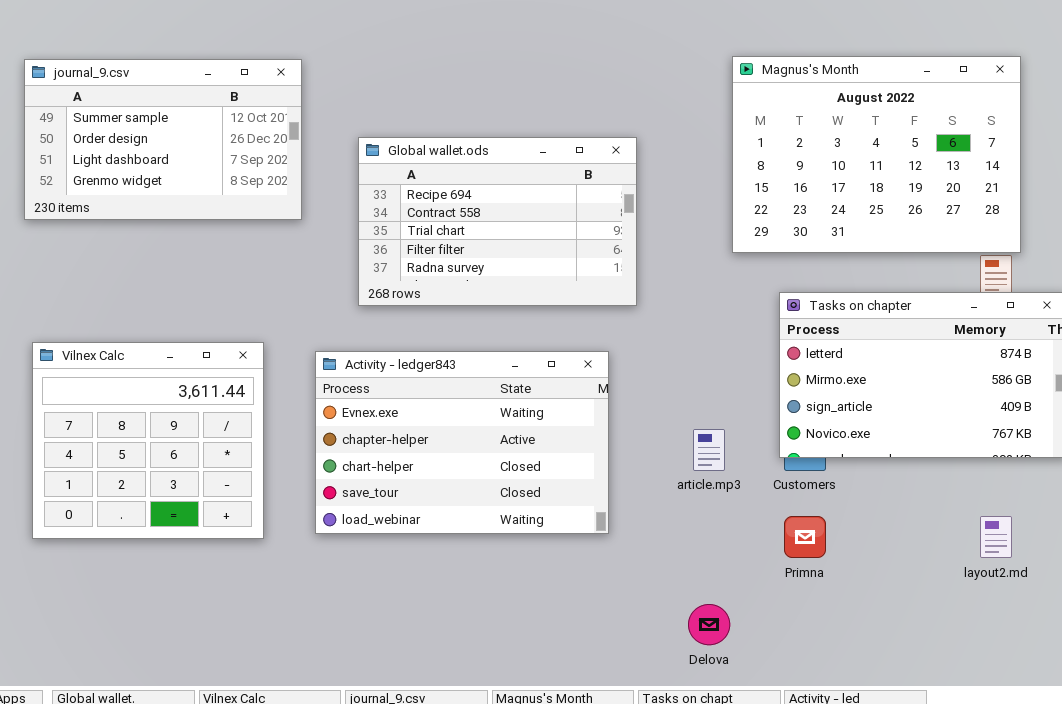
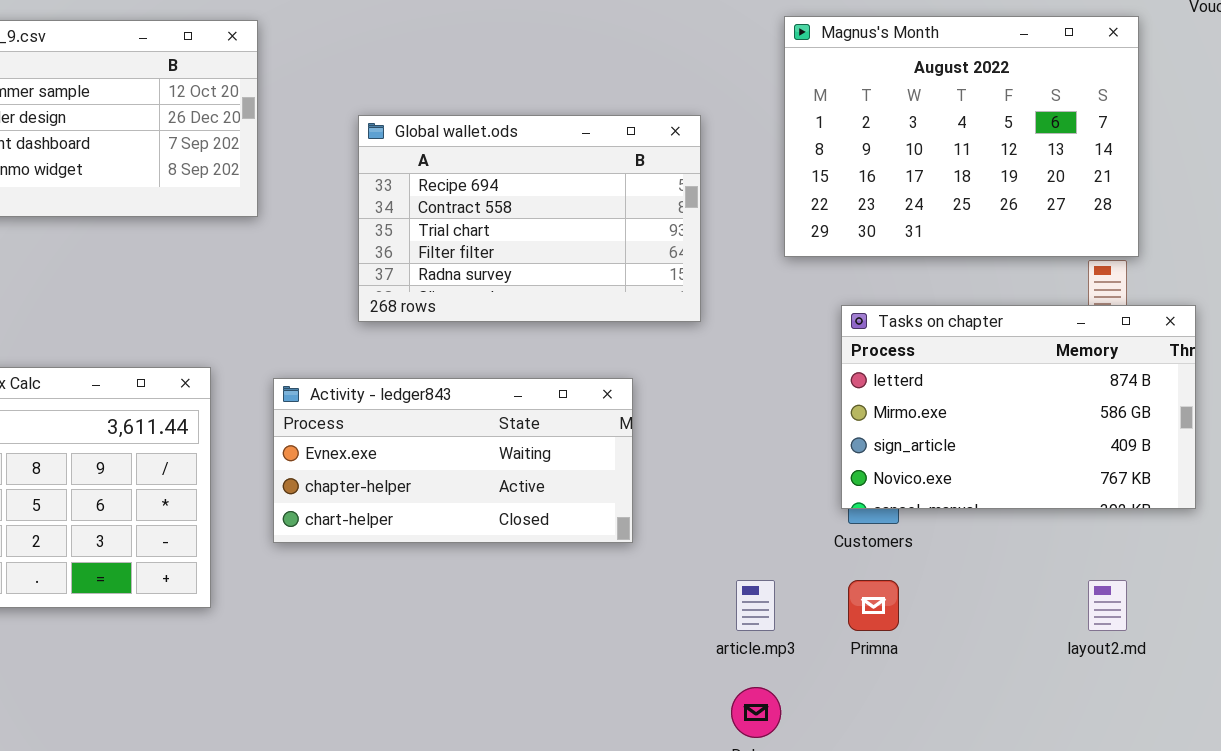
Global wallet.ods: [358,137,637,306] -> [358,115,701,322], moved
Activity - ledger843: [315,351,609,534] -> [273,378,633,543], resized
article.mp3: [693,429,725,471] -> [736,580,775,631], moved

